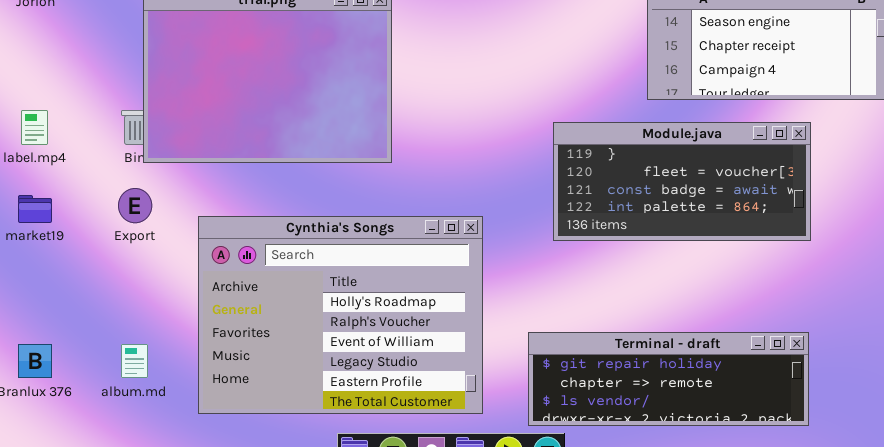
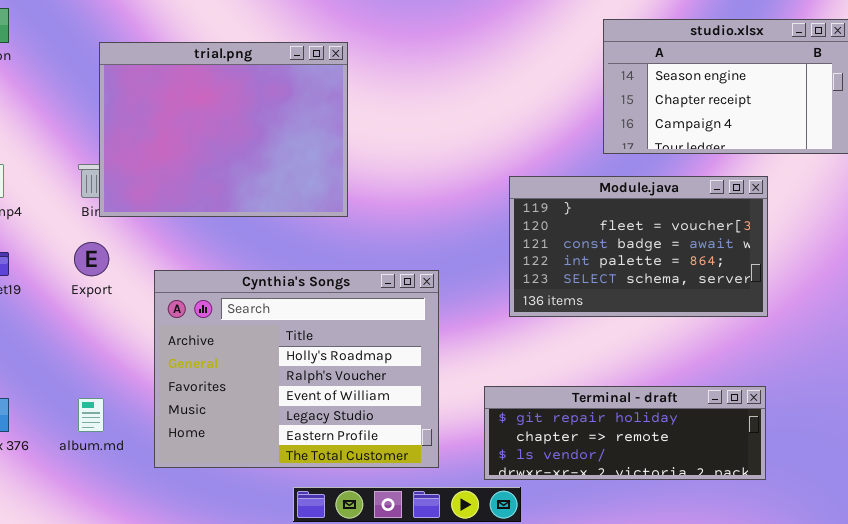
Module.java: [553,122,811,241] -> [509,176,768,317], resized

